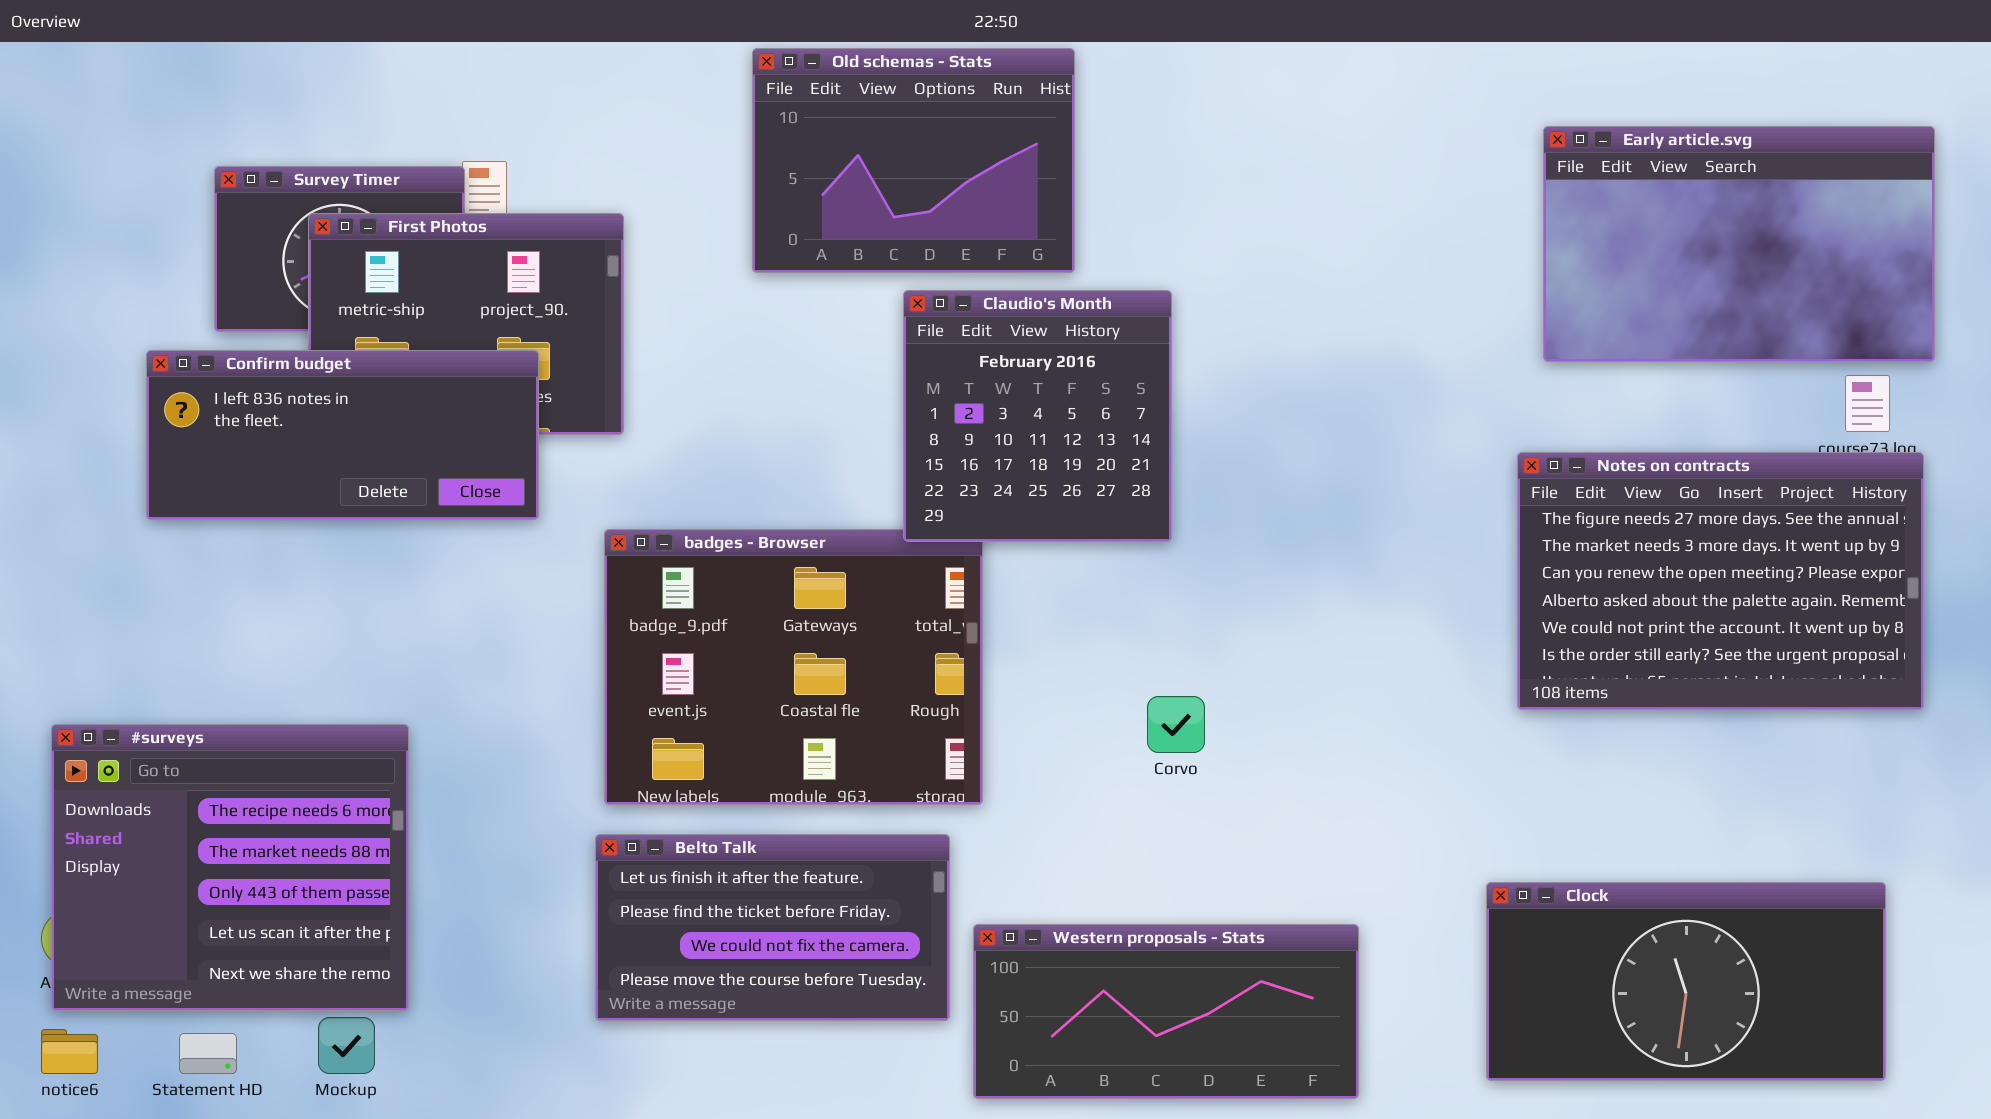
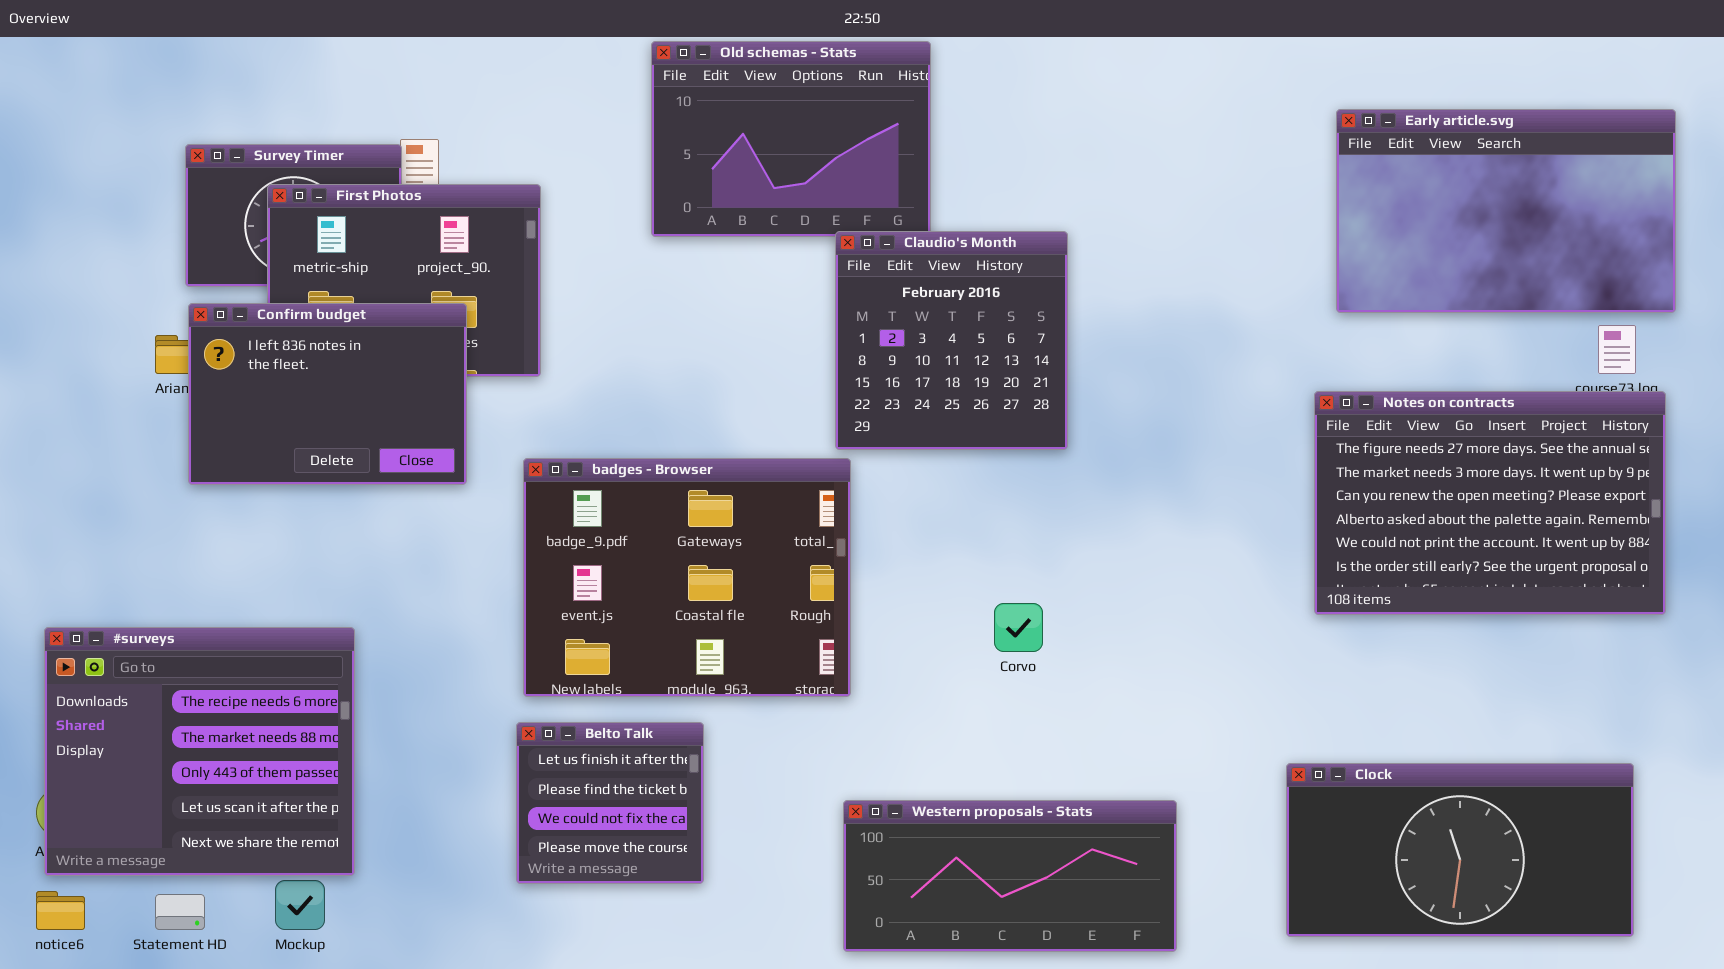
Claudio's Month: [903,290,1172,542] -> [835,231,1068,450], moved
Confirm budget: [146,350,539,520] -> [188,303,467,485], resized
Belto Talk: [595,834,950,1021] -> [516,722,704,884], resized

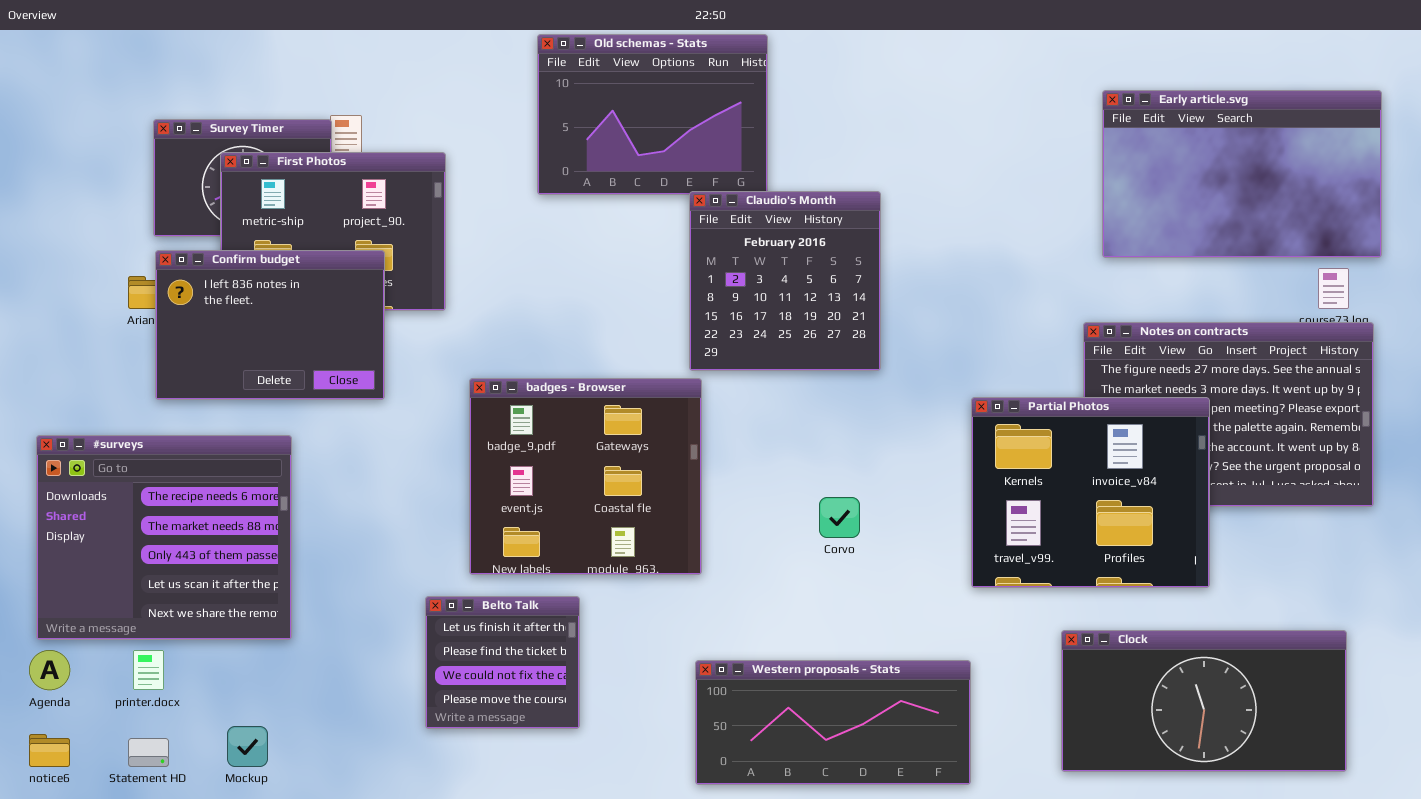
badges - Browser: [523,458,851,697] -> [469,378,702,575], resized
Partial Photos: none -> [971,397,1210,588], opened
#surveys: [44,627,355,876] -> [36,435,292,640], moved

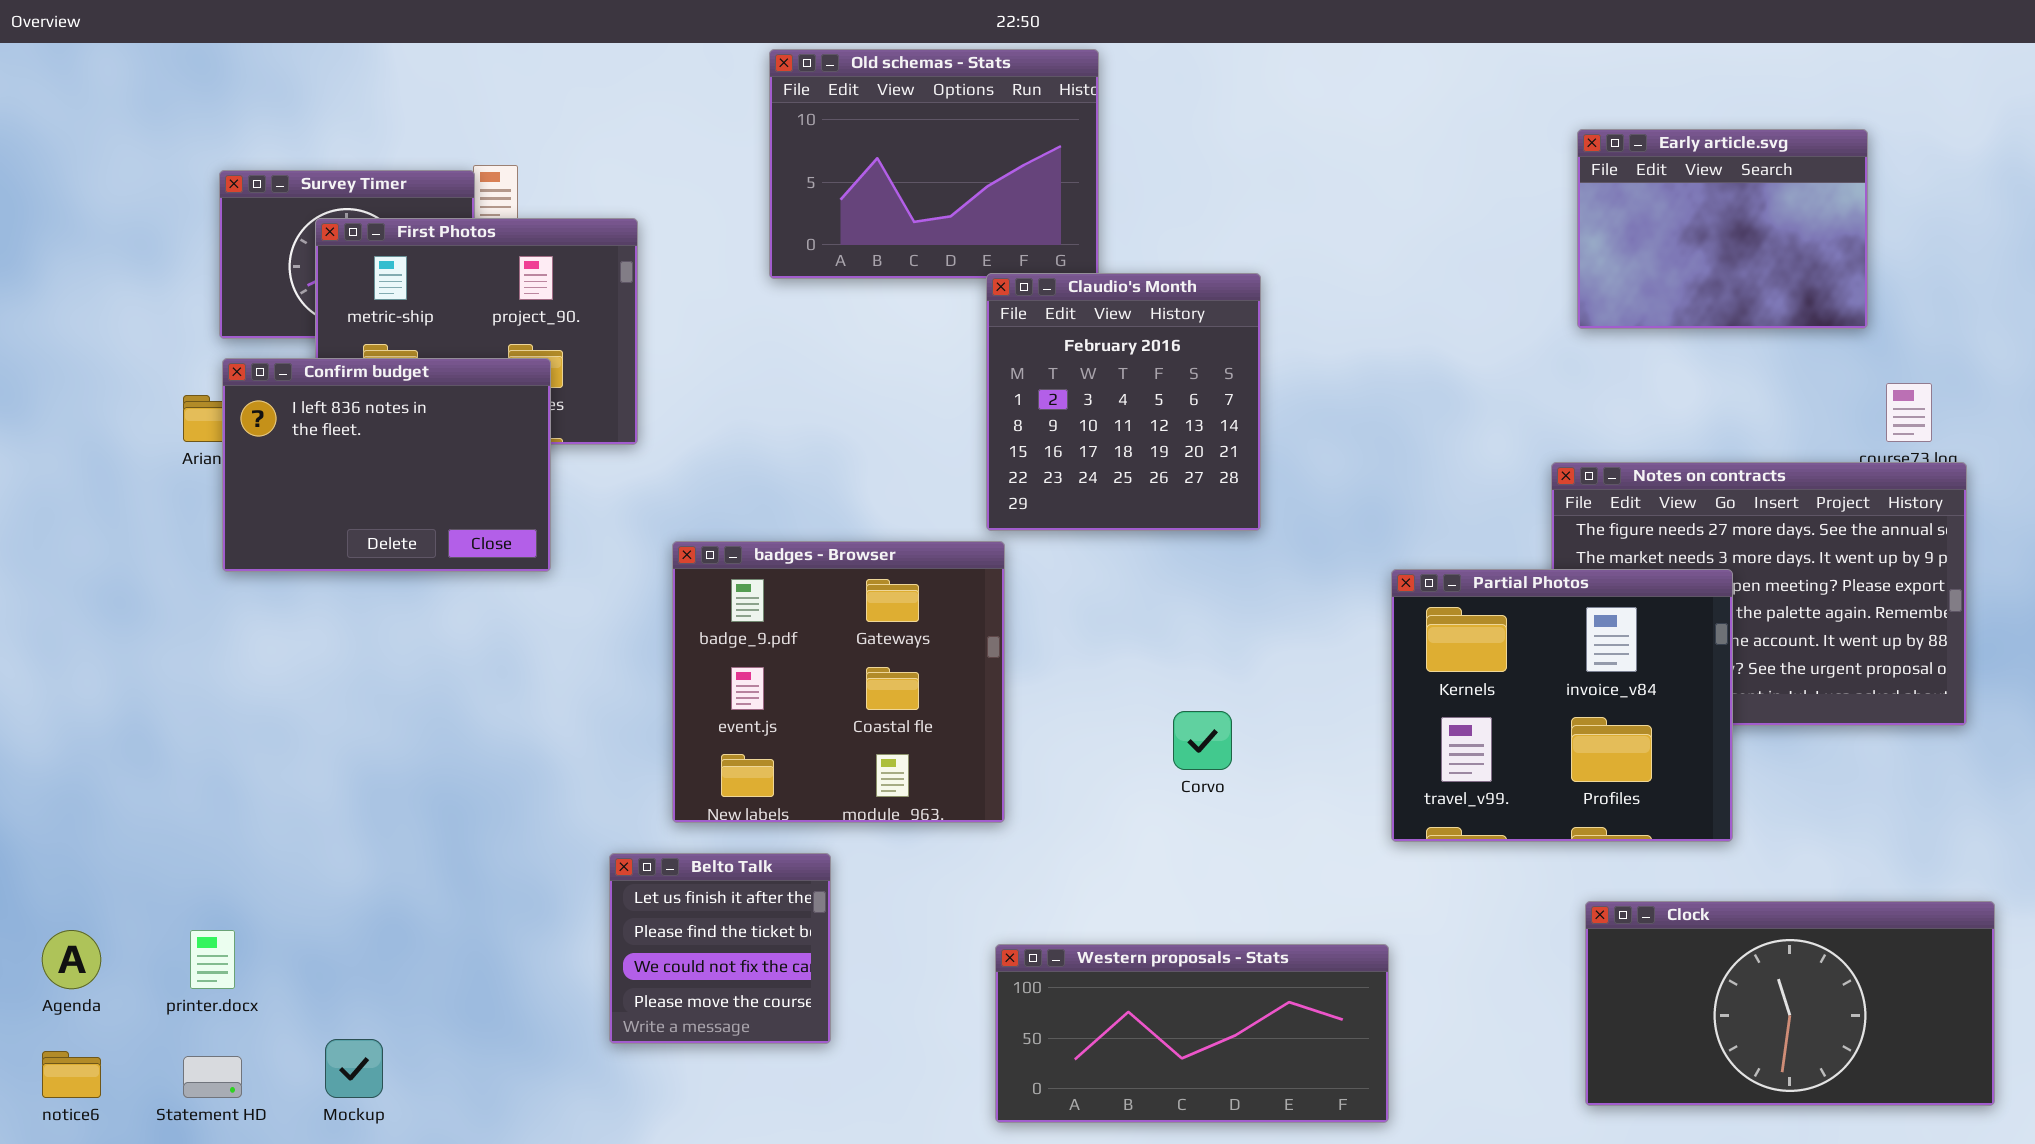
Early article.svg: [1102,90,1382,258] -> [1577,129,1868,329], resized
#surveys: [36,435,292,640] -> none, closed
Clock: [1061,630,1347,772] -> [1585,901,1995,1106], moved

